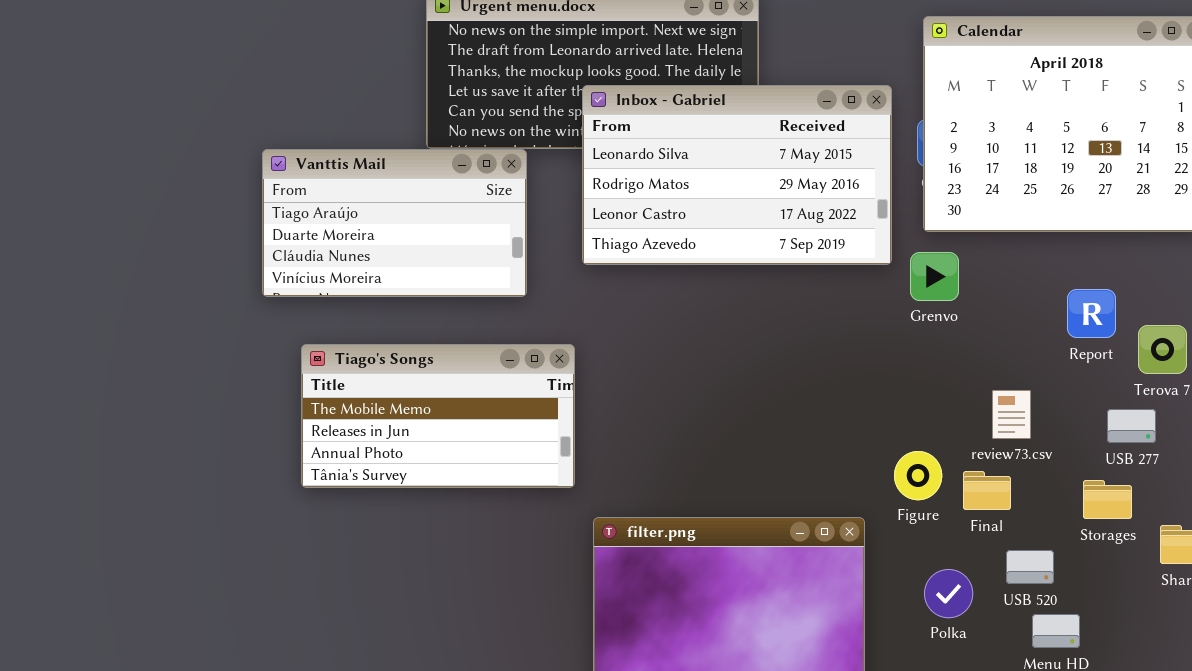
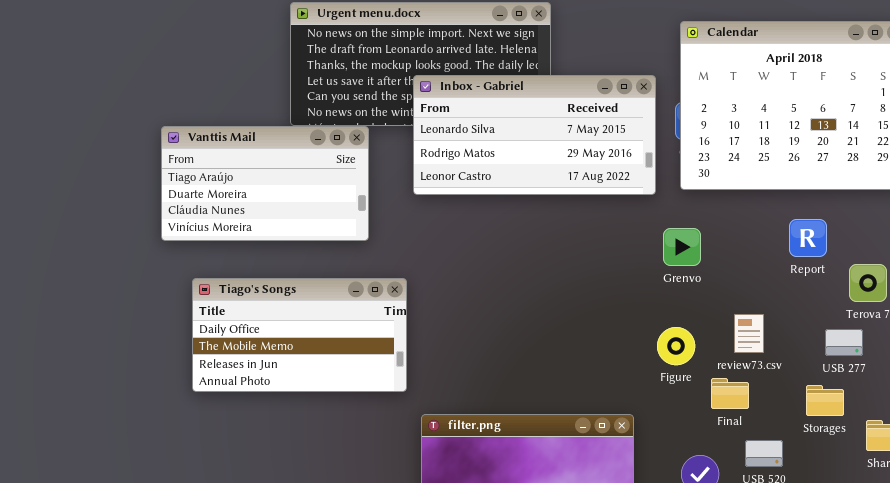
Inbox - Gabriel: [582,85,892,265] -> [413,75,656,195], resized
Grenvo: [910,252,959,301] -> [663,228,701,266], moved
Report: [1067,289,1116,338] -> [789,219,827,257], moved
Tiago's Songs: [301,344,575,488] -> [192,278,407,392], scrolled up 1 row
Figure: [894,451,942,500] -> [657,327,695,365], moved

